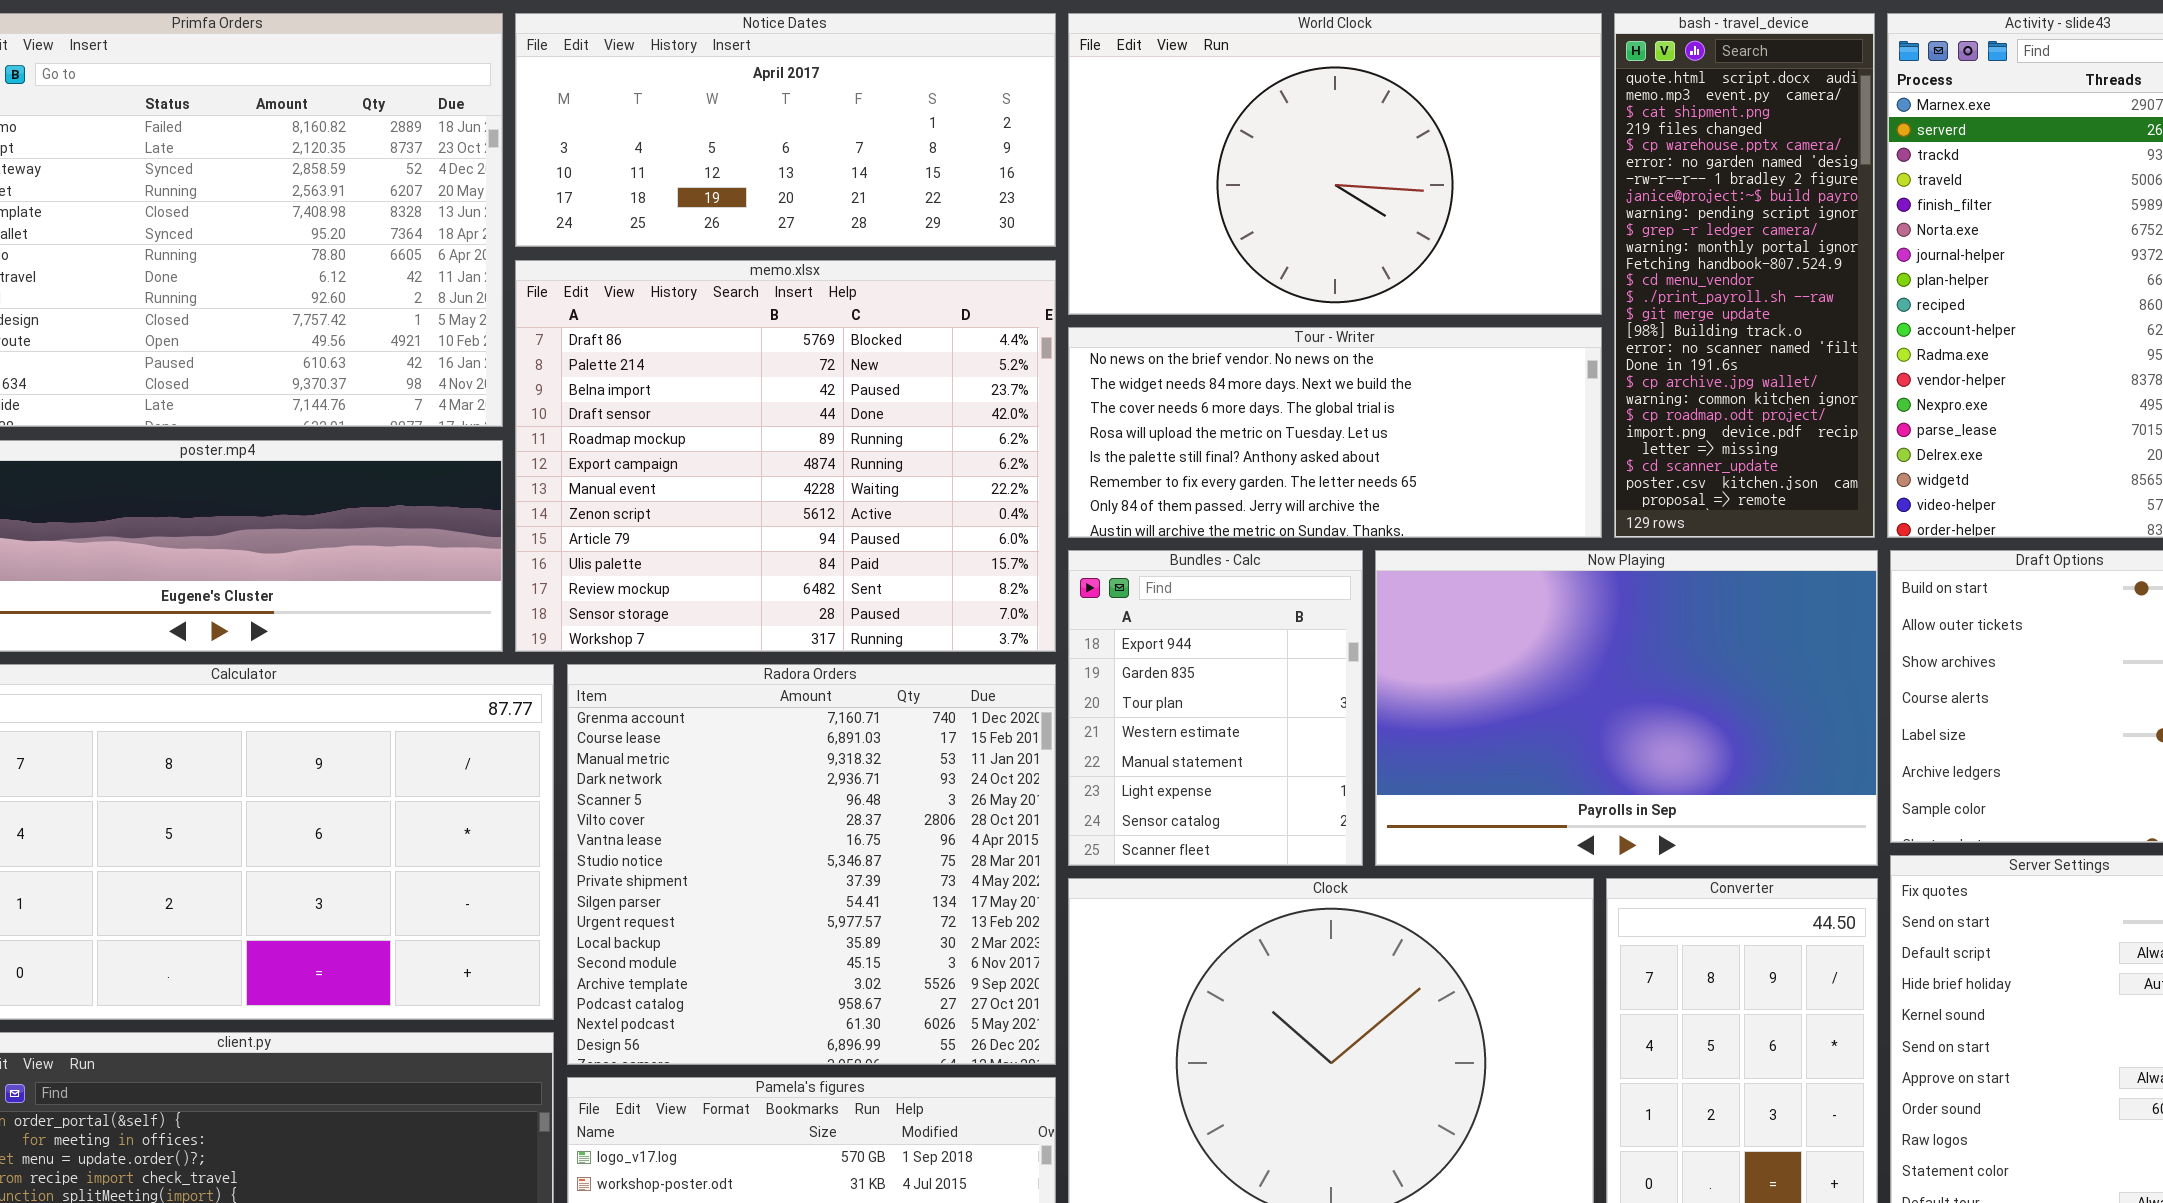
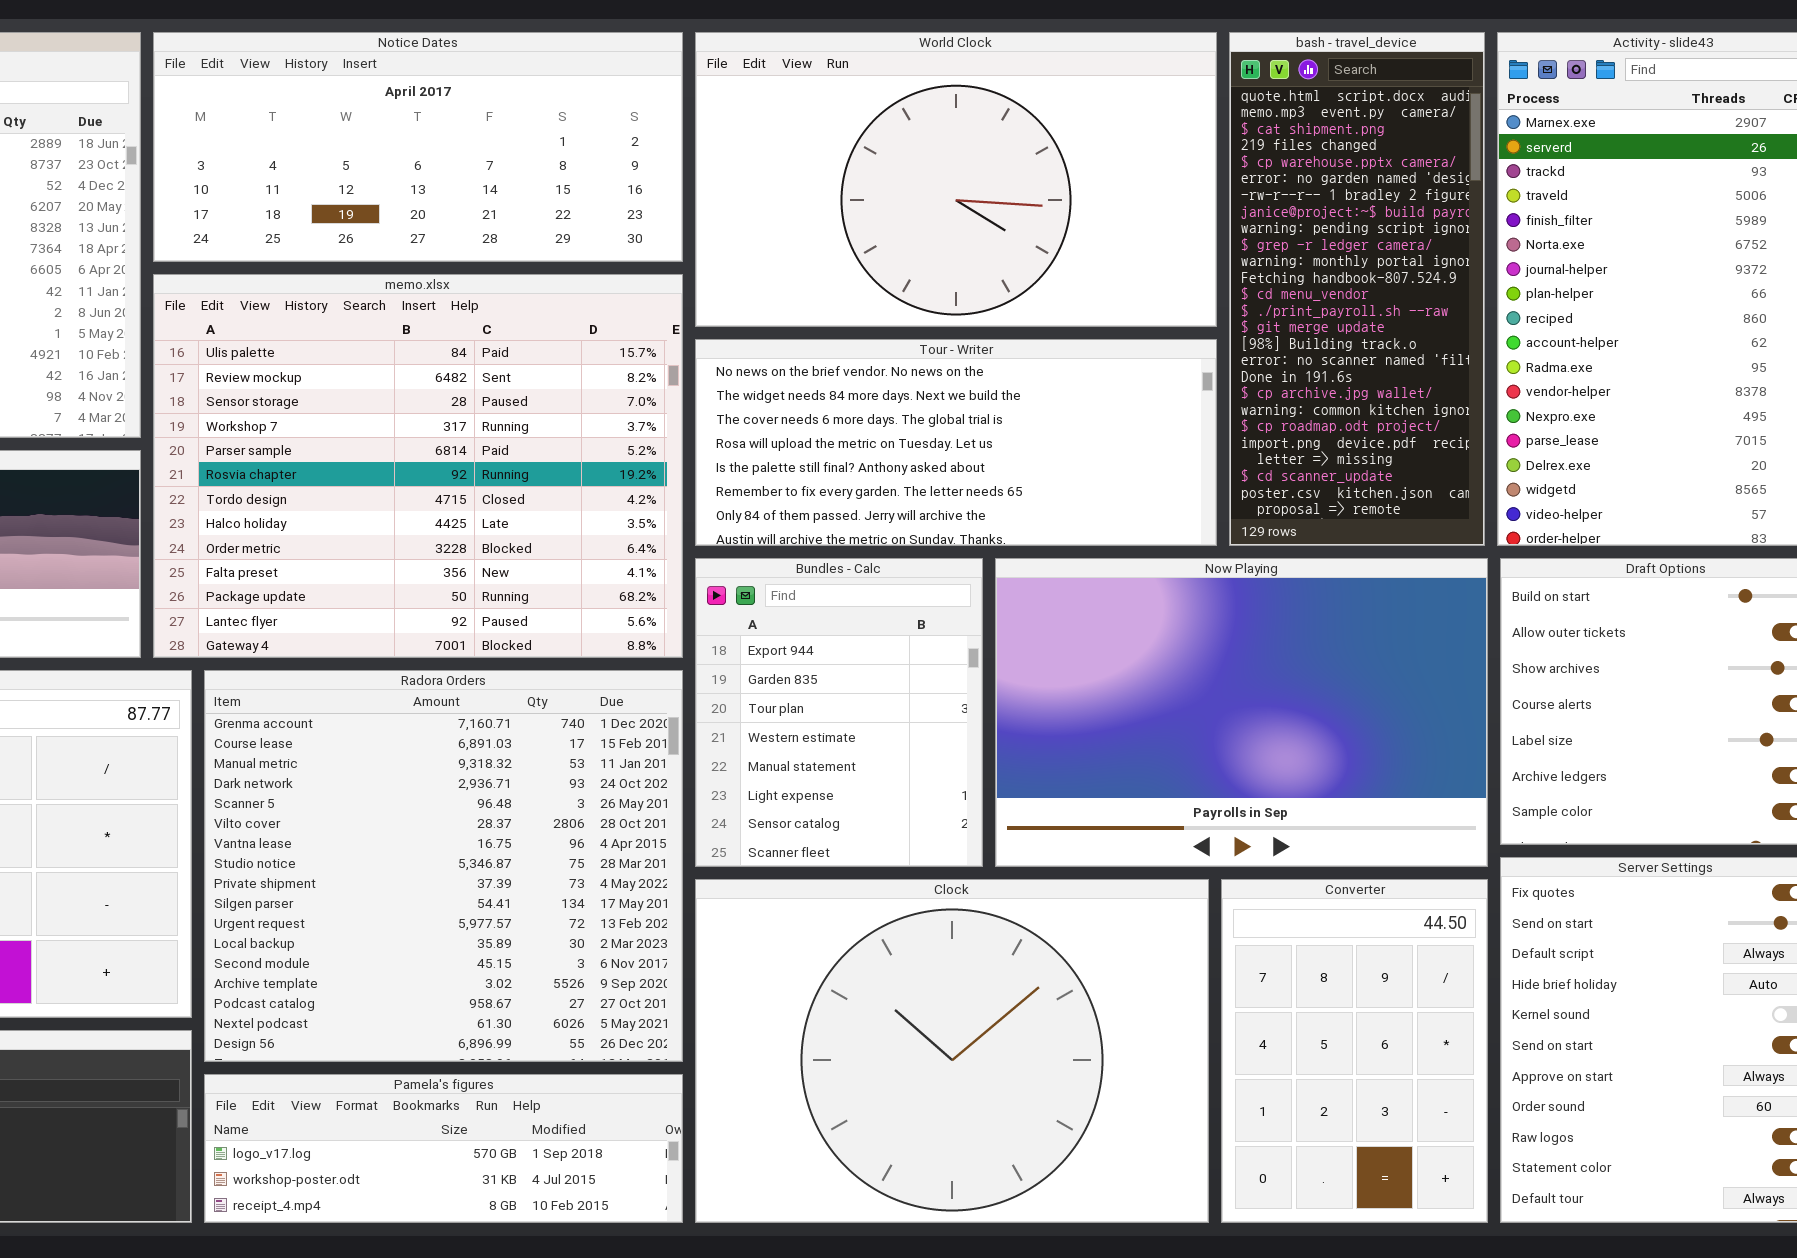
memo.xlsx: [515,260,1056,652] -> [153,274,683,658], scrolled down 9 rows

